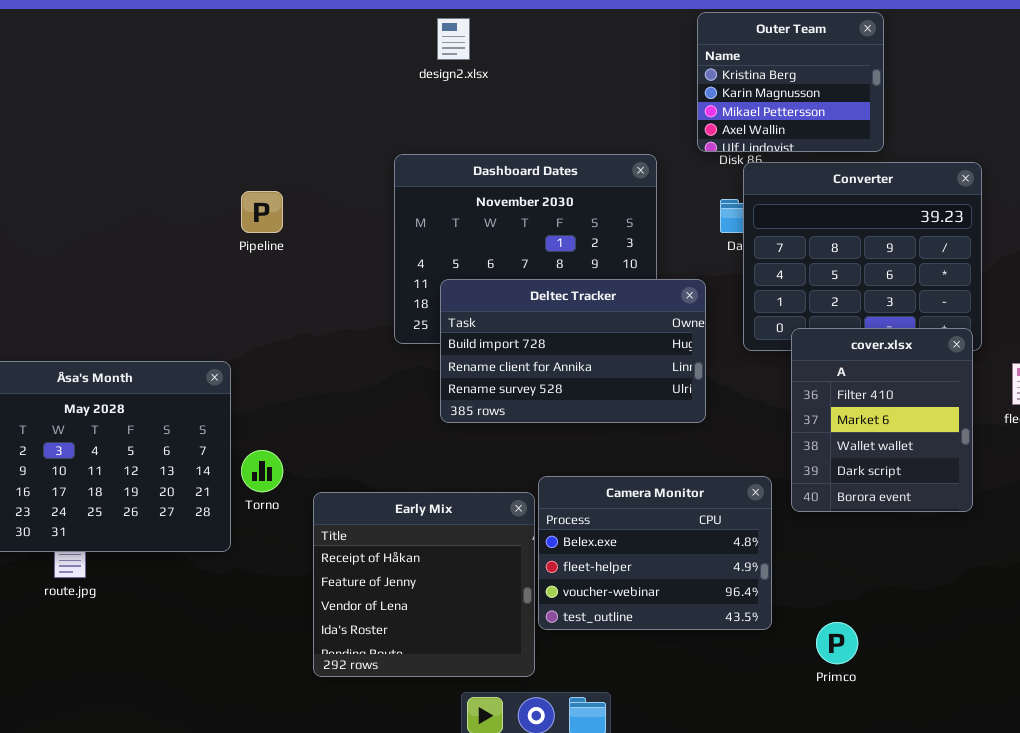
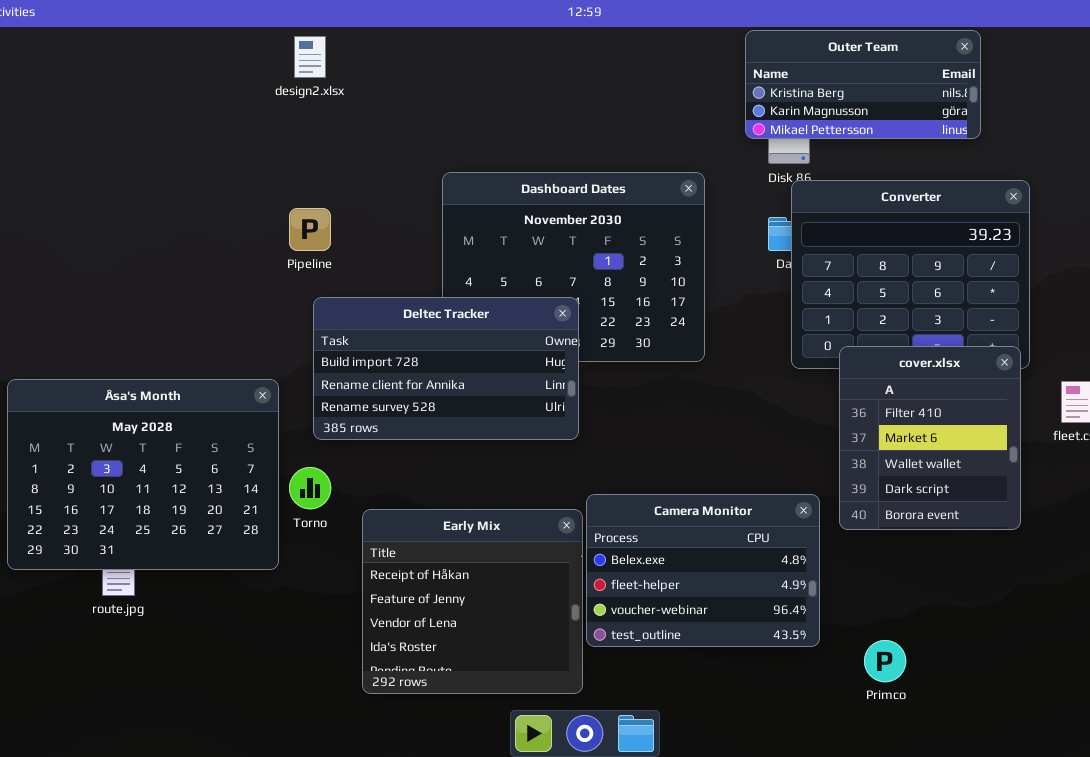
Outer Team: [697,12,884,152] -> [745,30,981,139], resized
design2.xlsx: [437,18,470,60] -> [294,36,326,78], moved
Deltec Tracker: [440,279,706,423] -> [313,297,579,440], moved

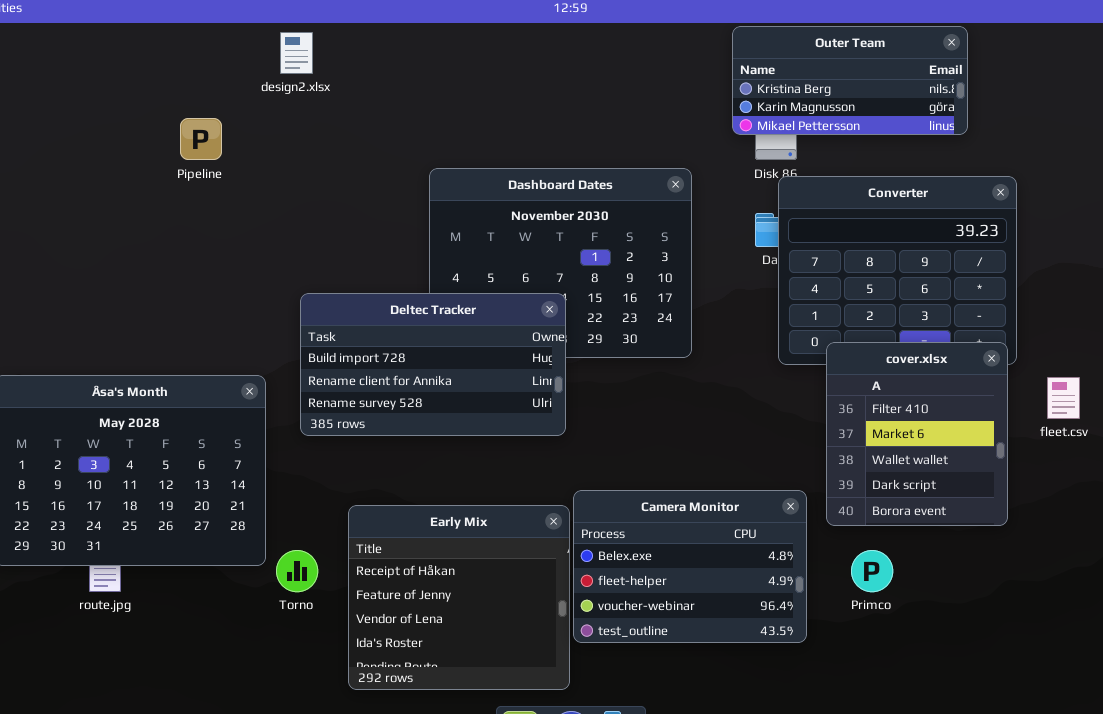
Pipeline: [289,208,331,251] -> [180,118,222,160], moved
Torno: [289,467,331,509] -> [276,550,318,592], moved
Primco: [864,640,906,682] -> [851,550,893,592], moved

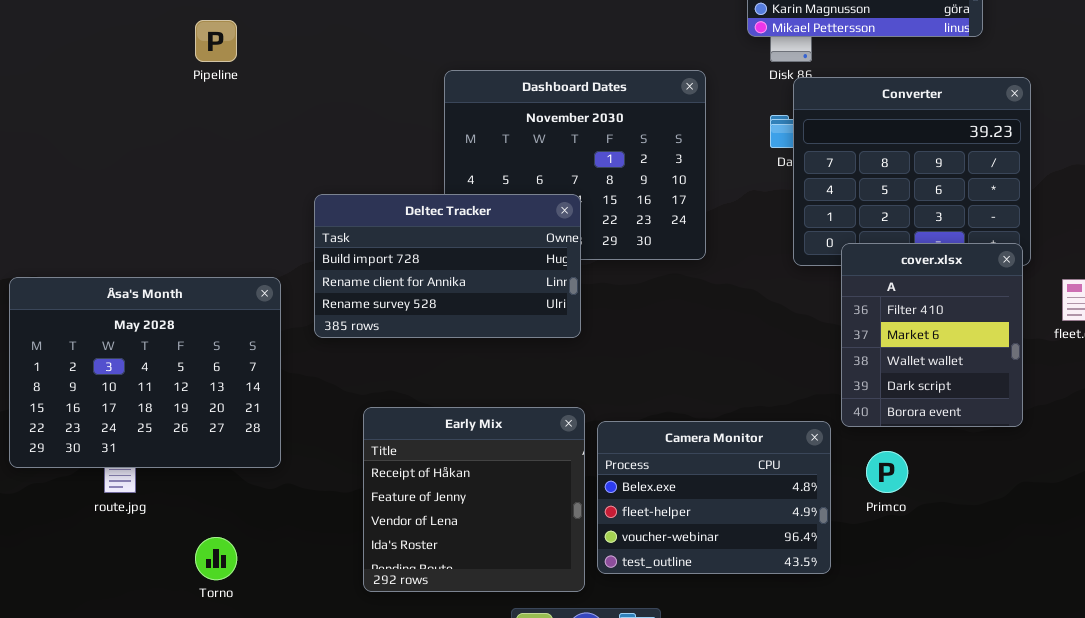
Camera Monitor: [573,490,807,643] -> [597,421,831,574], moved
Torno: [276,550,318,592] -> [195,537,237,580], moved

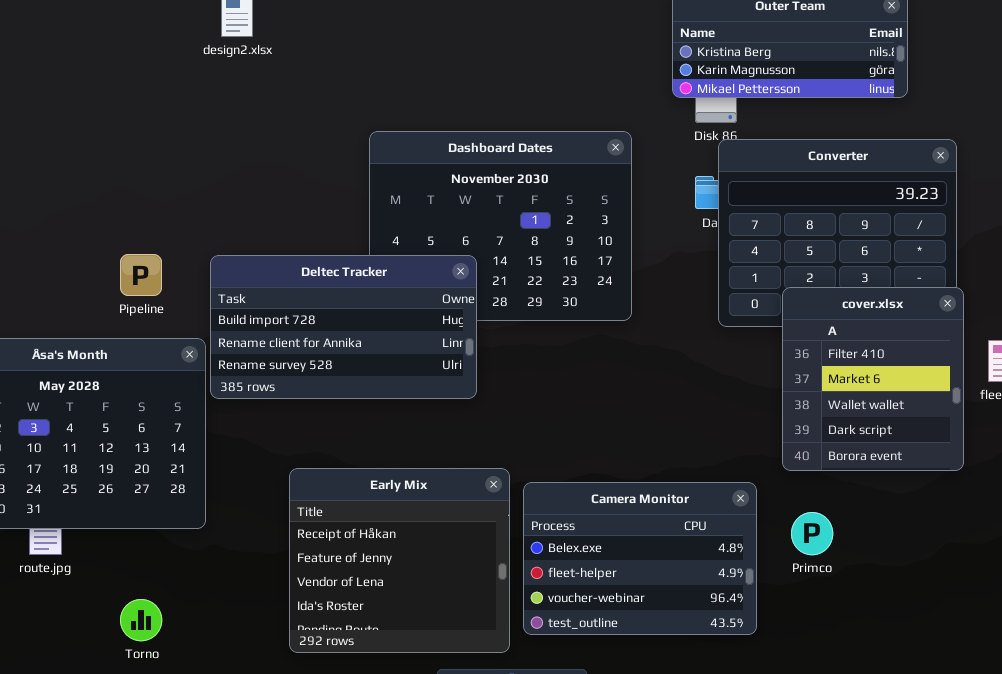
Pipeline: [195,20,237,62] -> [120,254,162,296], moved
Deltec Tracker: [314,194,581,338] -> [210,255,477,399], moved
cover.xlsx: [841,243,1023,427] -> [782,287,964,471], moved

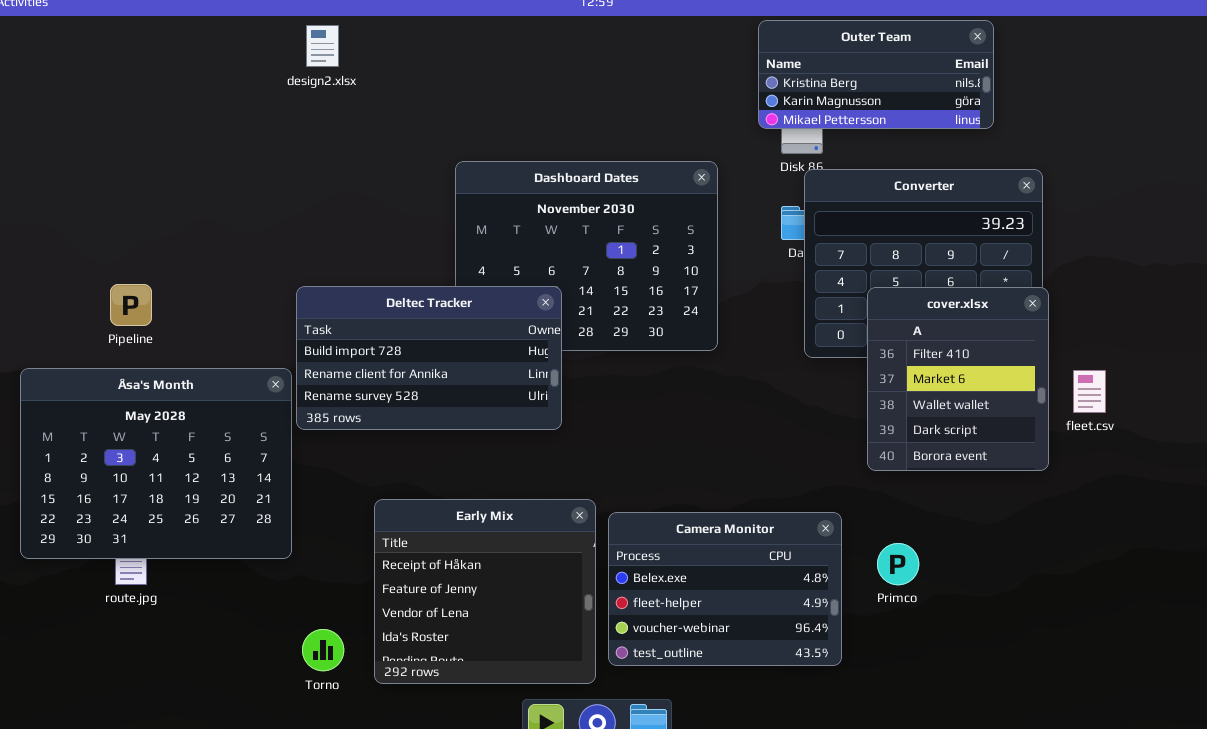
Pipeline: [120,254,162,296] -> [110,284,152,326], moved
cover.xlsx: [782,287,964,471] -> [867,287,1049,471], moved
Torno: [120,599,162,641] -> [302,629,344,671], moved

